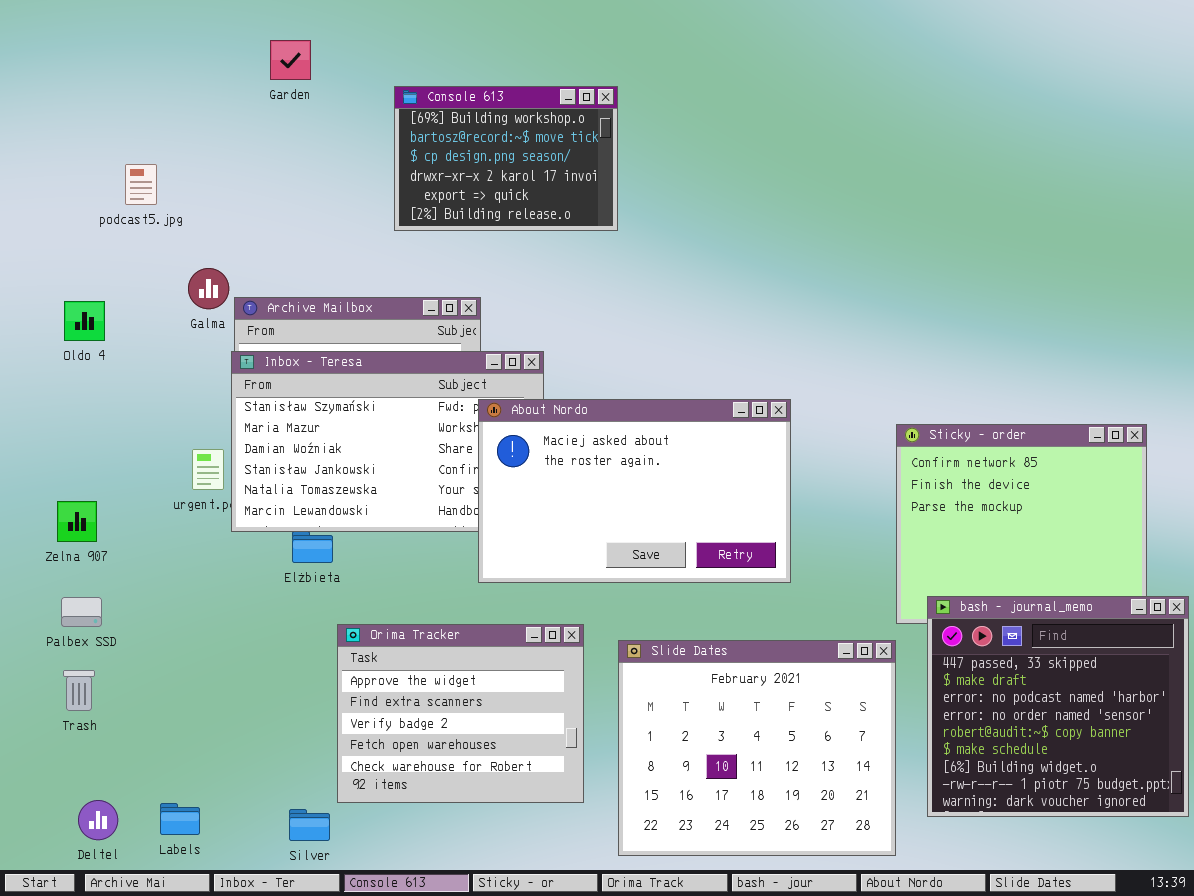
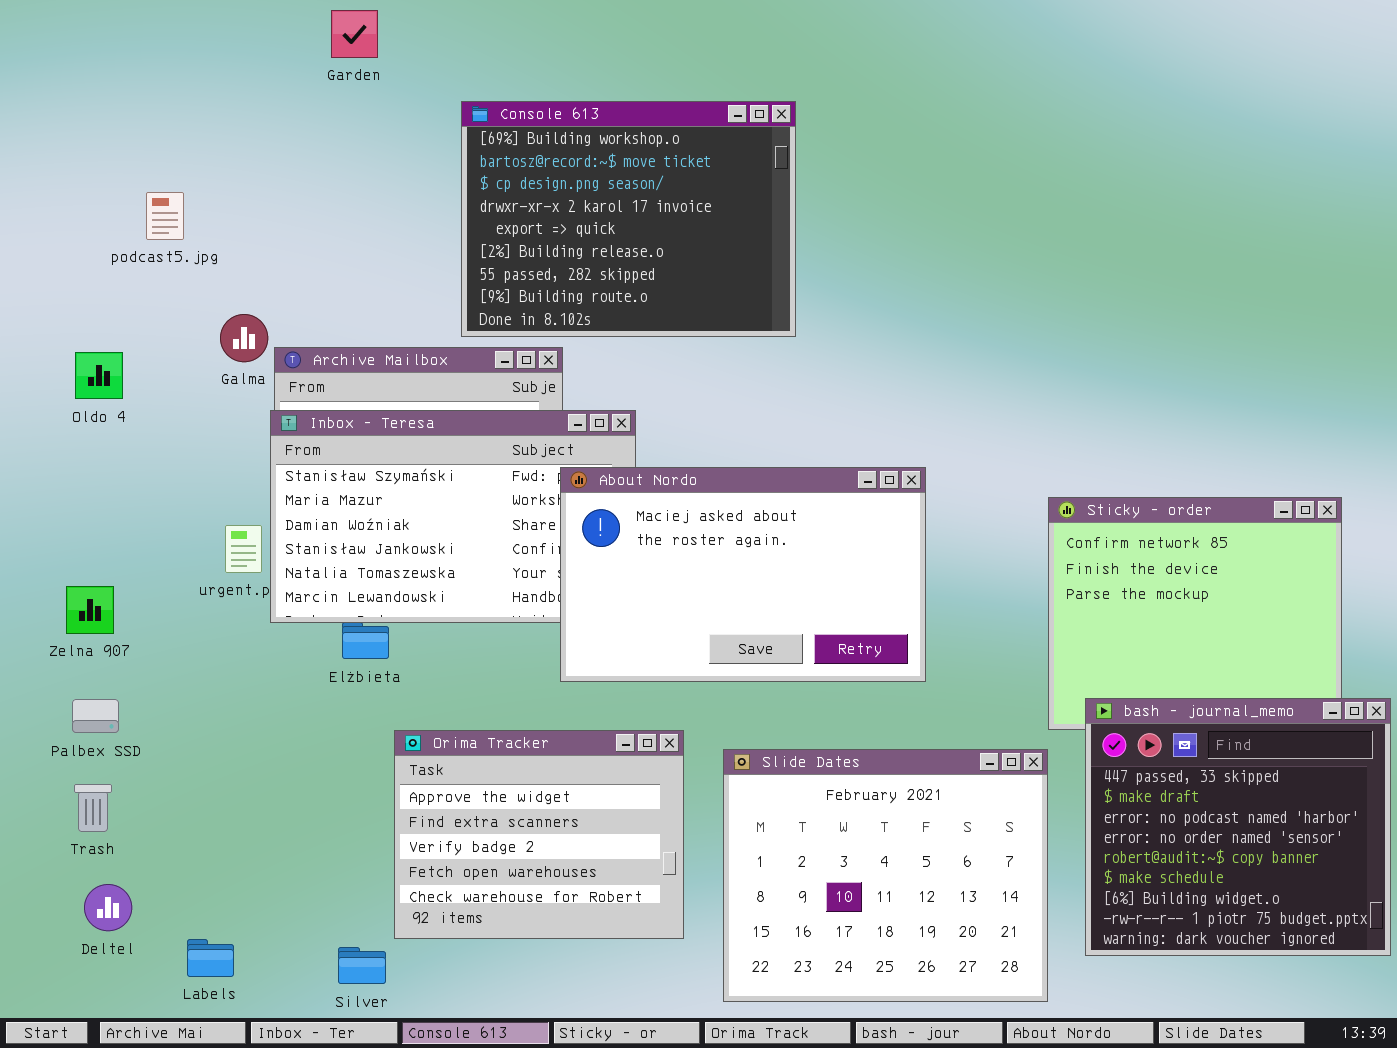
Garden: [270,40,311,80] -> [331,10,378,58], moved
Console 613: [394,86,618,231] -> [461,101,796,337], resized
Deltel: [78,800,118,840] -> [84,884,132,931], moved

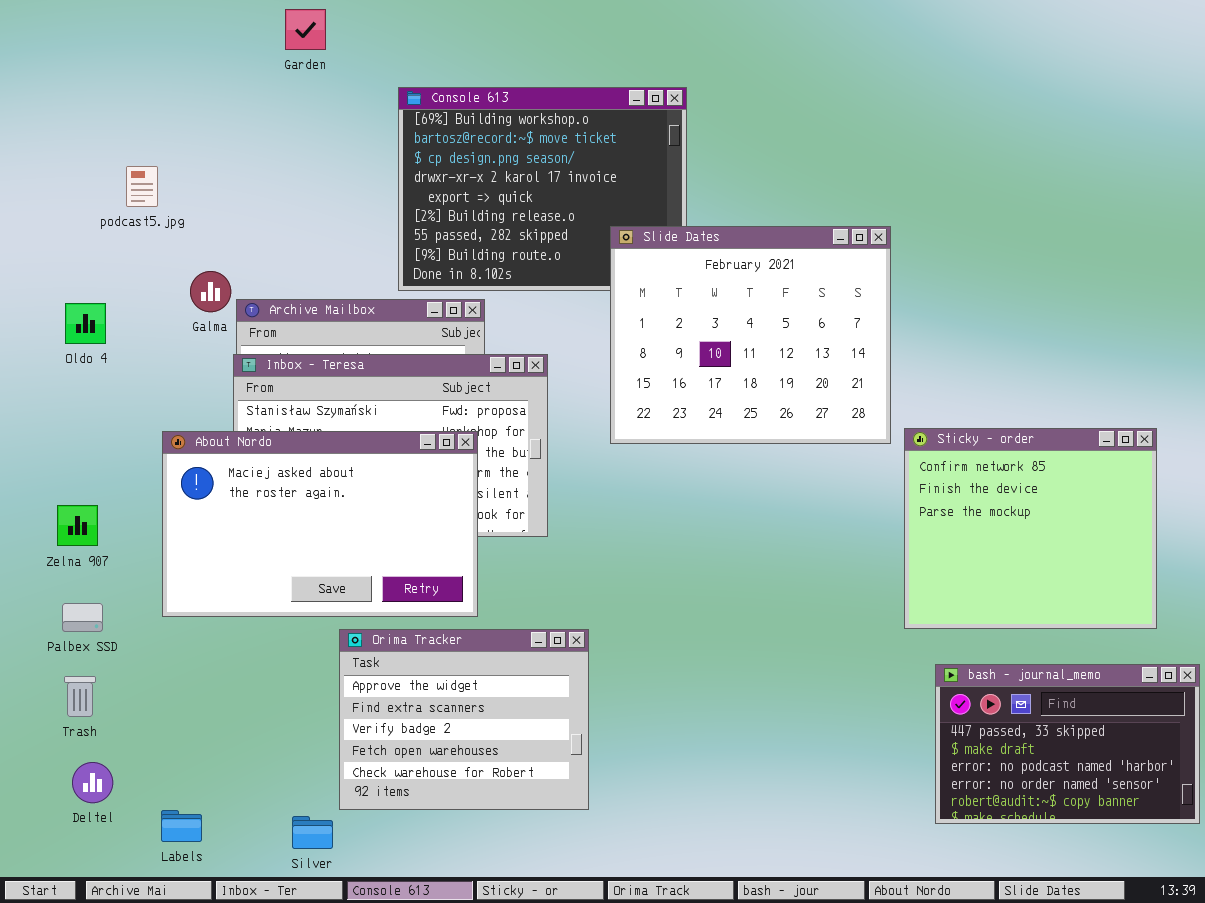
About Nordo: [560,467,926,682] -> [162,431,478,617], moved
bash - journal_memo: [1085,698,1391,956] -> [935,664,1200,824], resized
Slide Dates: [723,749,1048,1002] -> [610,226,891,444], moved

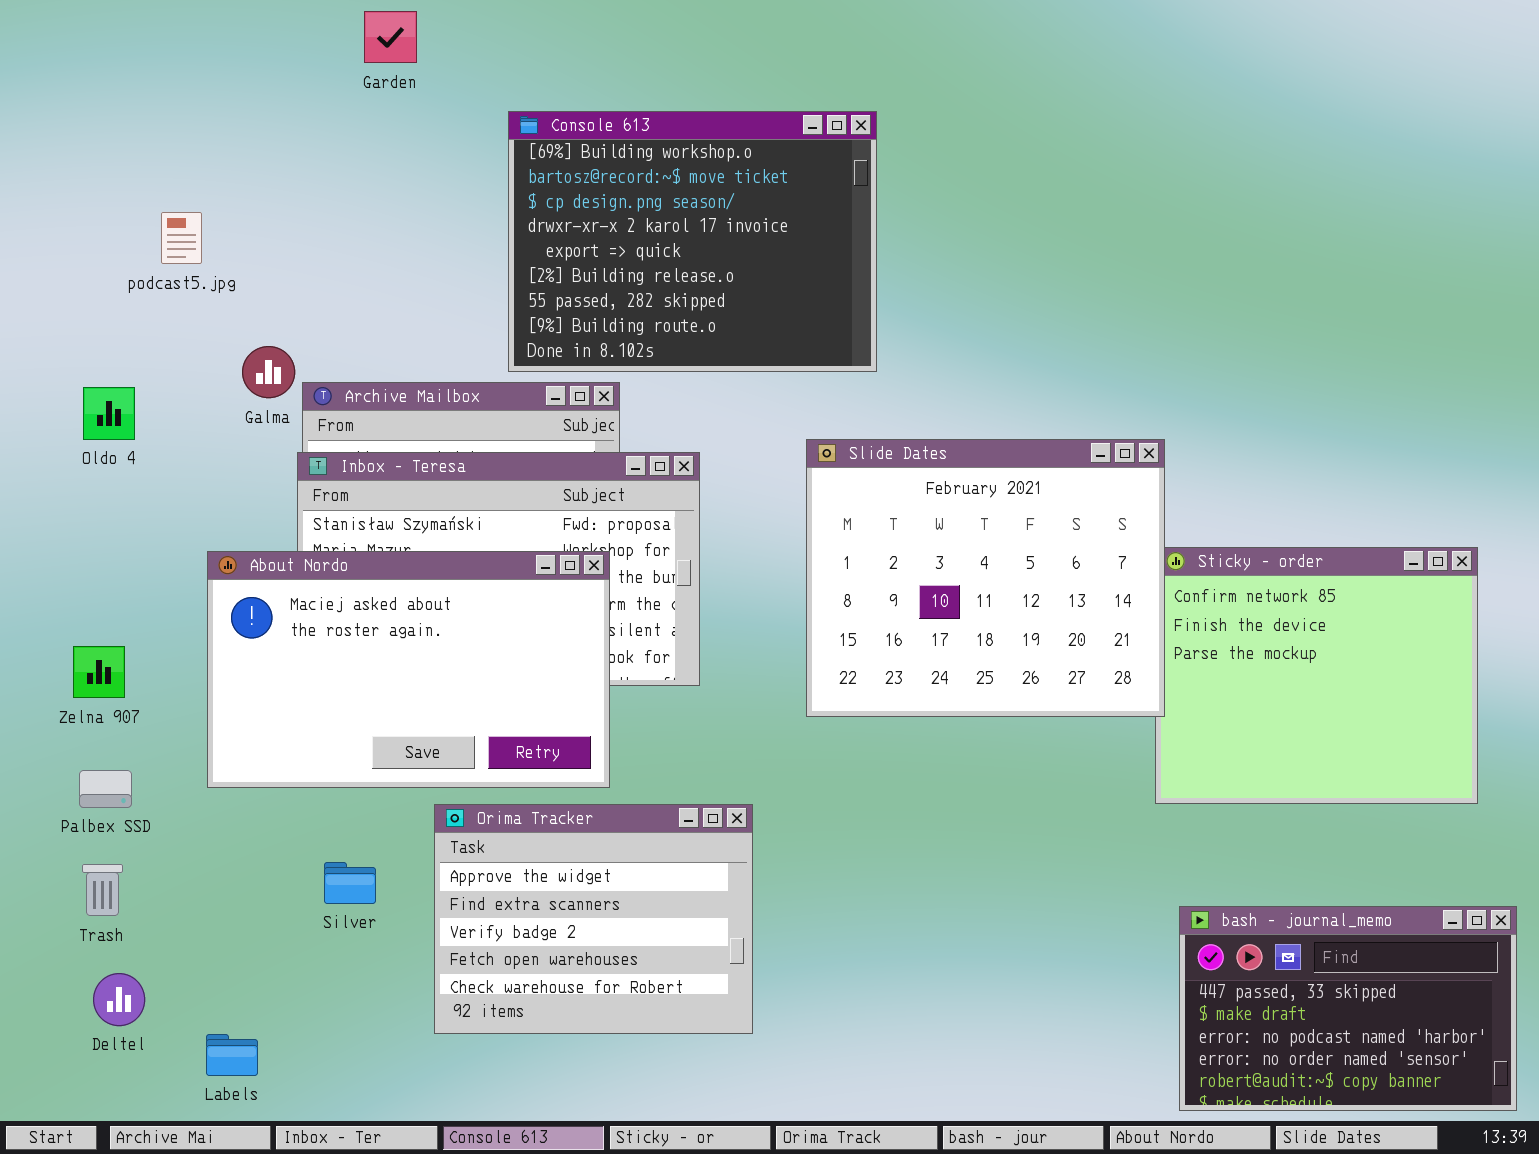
Slide Dates: [610,226,891,444] -> [806,439,1165,717], moved
bash - journal_memo: [935,664,1200,824] -> [1179,906,1517,1111], moved
Silver: [292,816,333,849] -> [324,862,376,904], moved

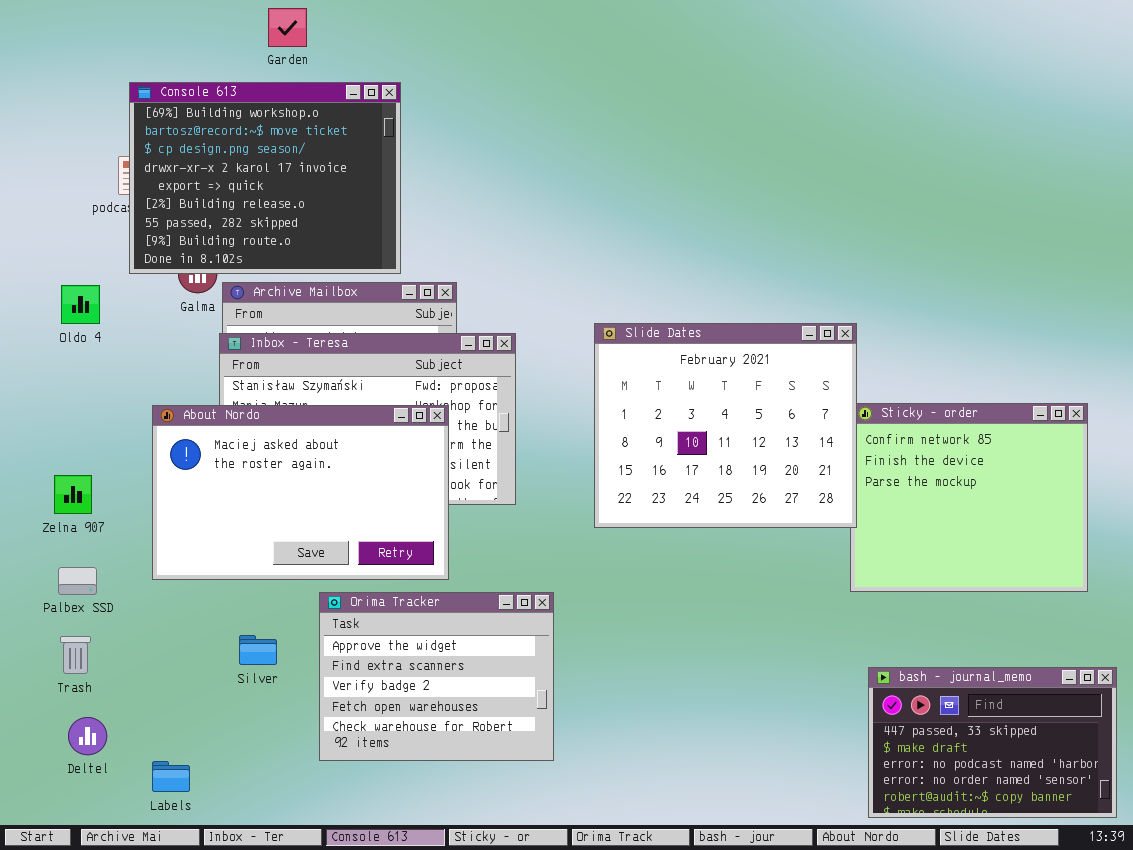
Console 613: [508,111,877,372] -> [129,82,401,274], moved

